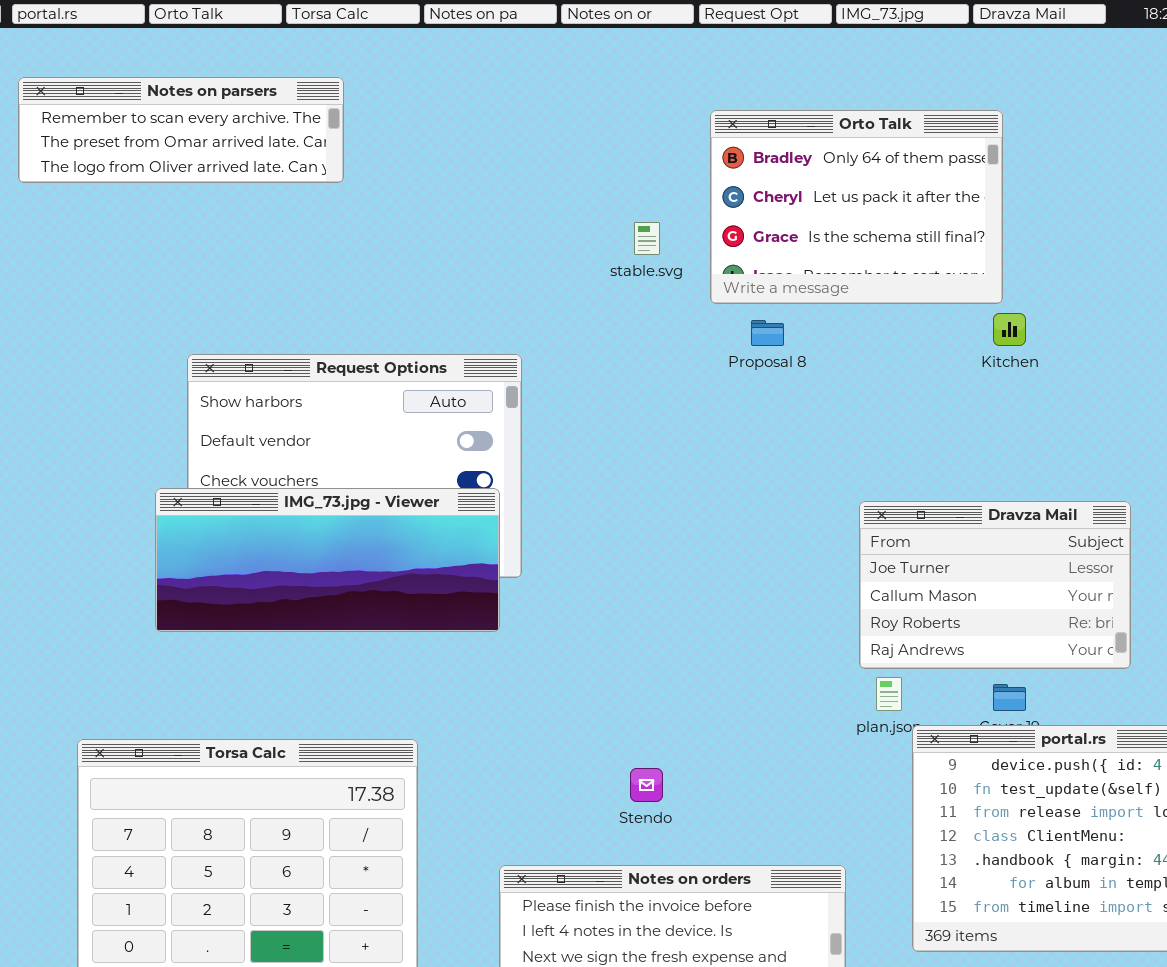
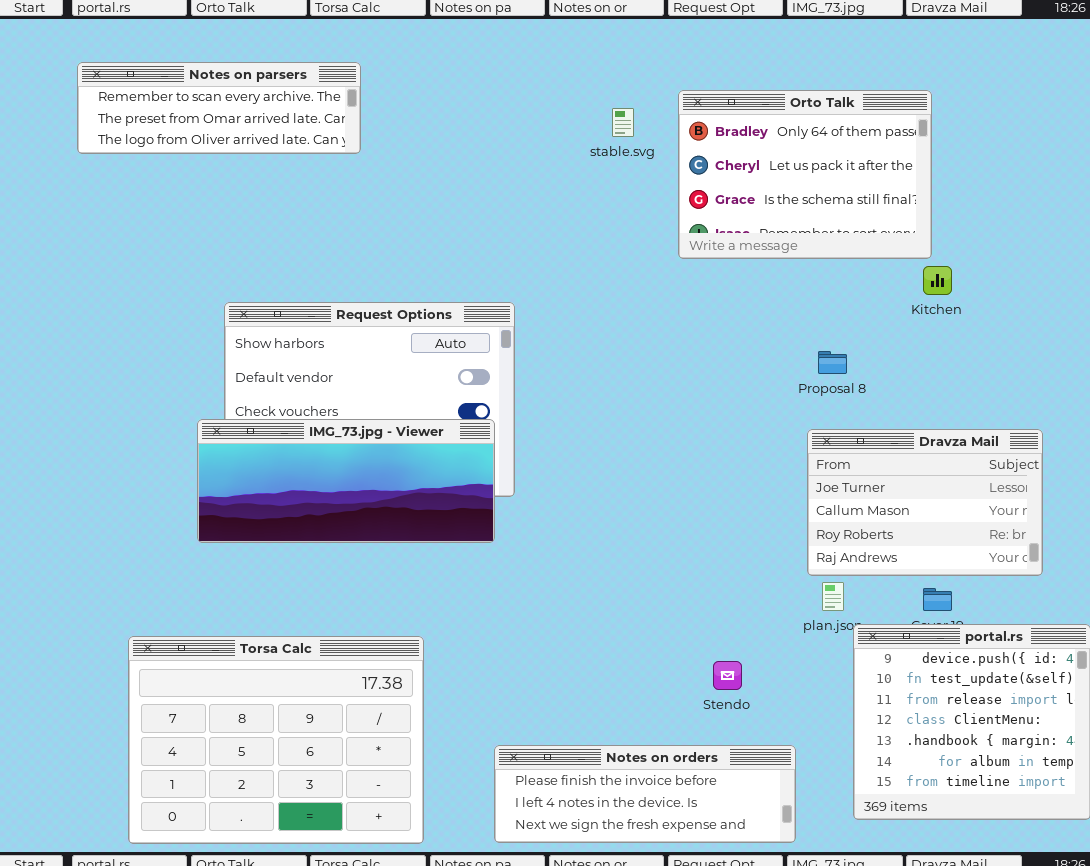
stable.svg: [634,222,660,255] -> [612,108,634,137], moved
Proposal 8: [751,320,784,346] -> [818,351,847,374], moved
Stendo: [630,768,663,802] -> [713,661,742,690], moved

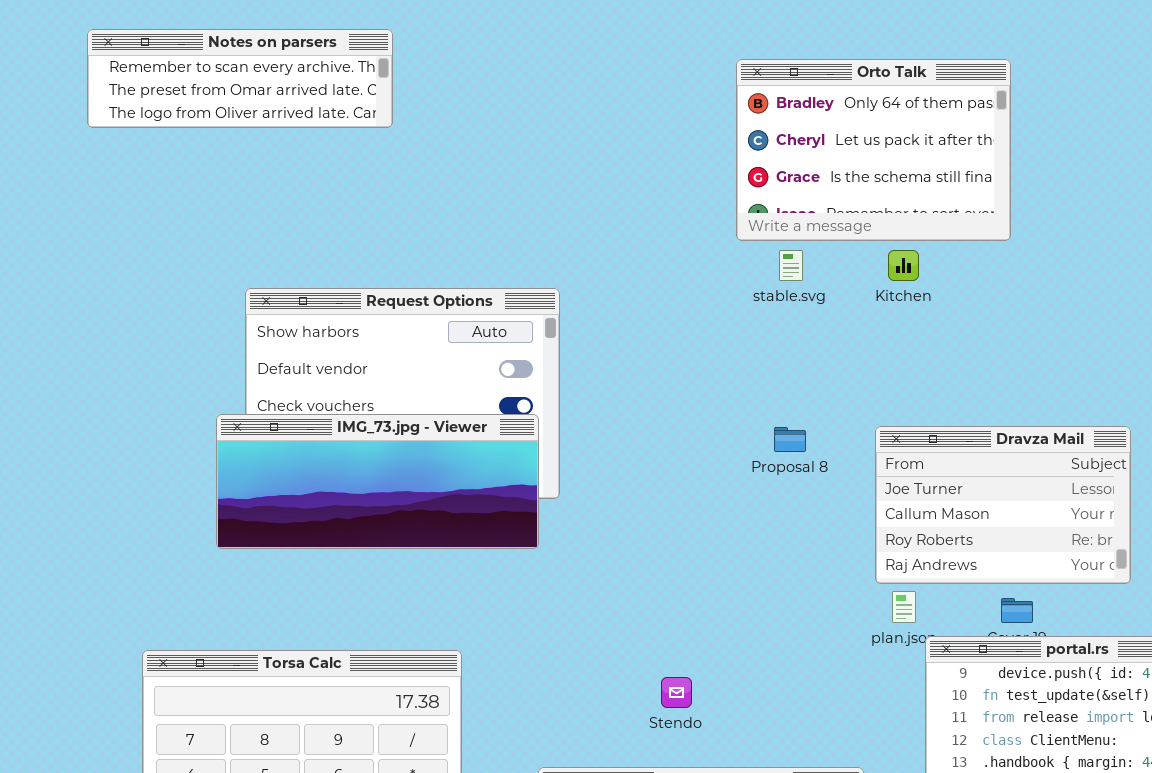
stable.svg: [612,108,634,137] -> [779,250,803,281], moved
Kitchen: [923,266,952,295] -> [888,250,919,281], moved
Proposal 8: [818,351,847,374] -> [774,427,806,452], moved
Stendo: [713,661,742,690] -> [661,677,692,708], moved

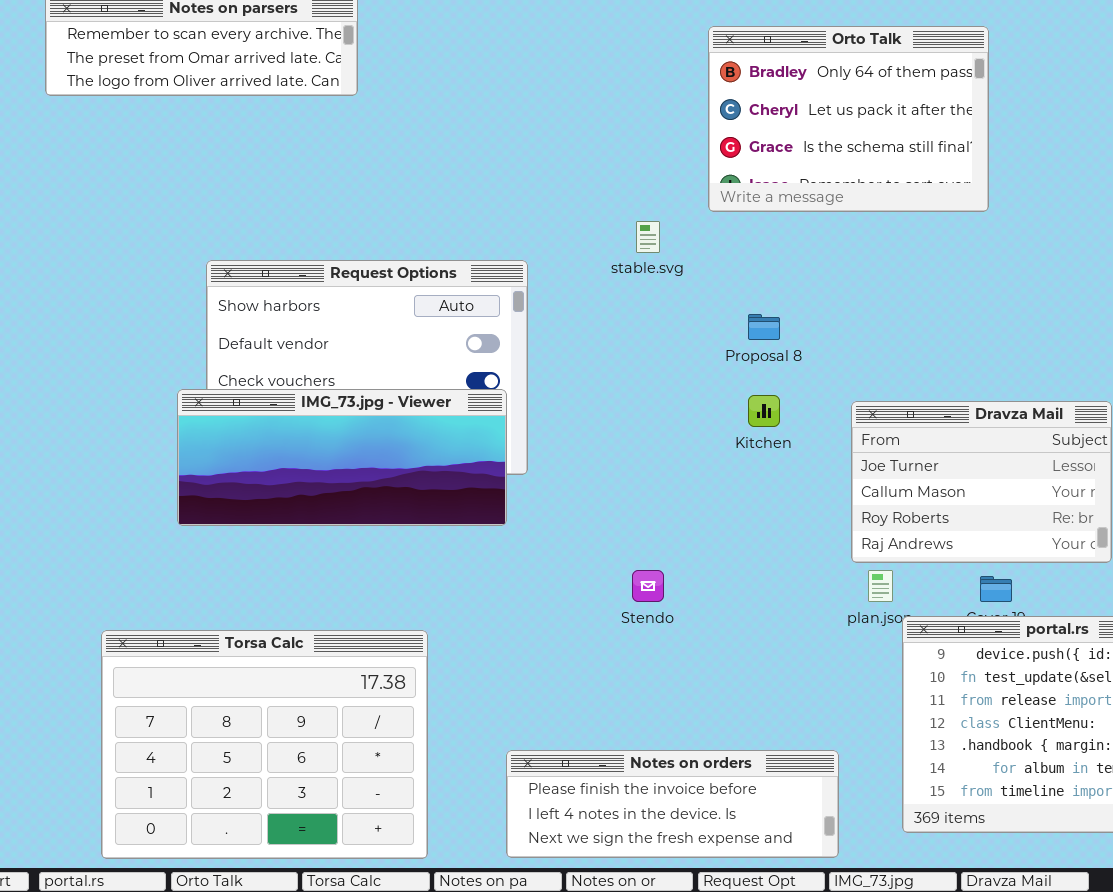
stable.svg: [779,250,803,281] -> [636,221,660,253], moved
Kitchen: [888,250,919,281] -> [748,395,780,427], moved
Proposal 8: [774,427,806,452] -> [748,314,780,340], moved
Stendo: [661,677,692,708] -> [632,570,664,602], moved

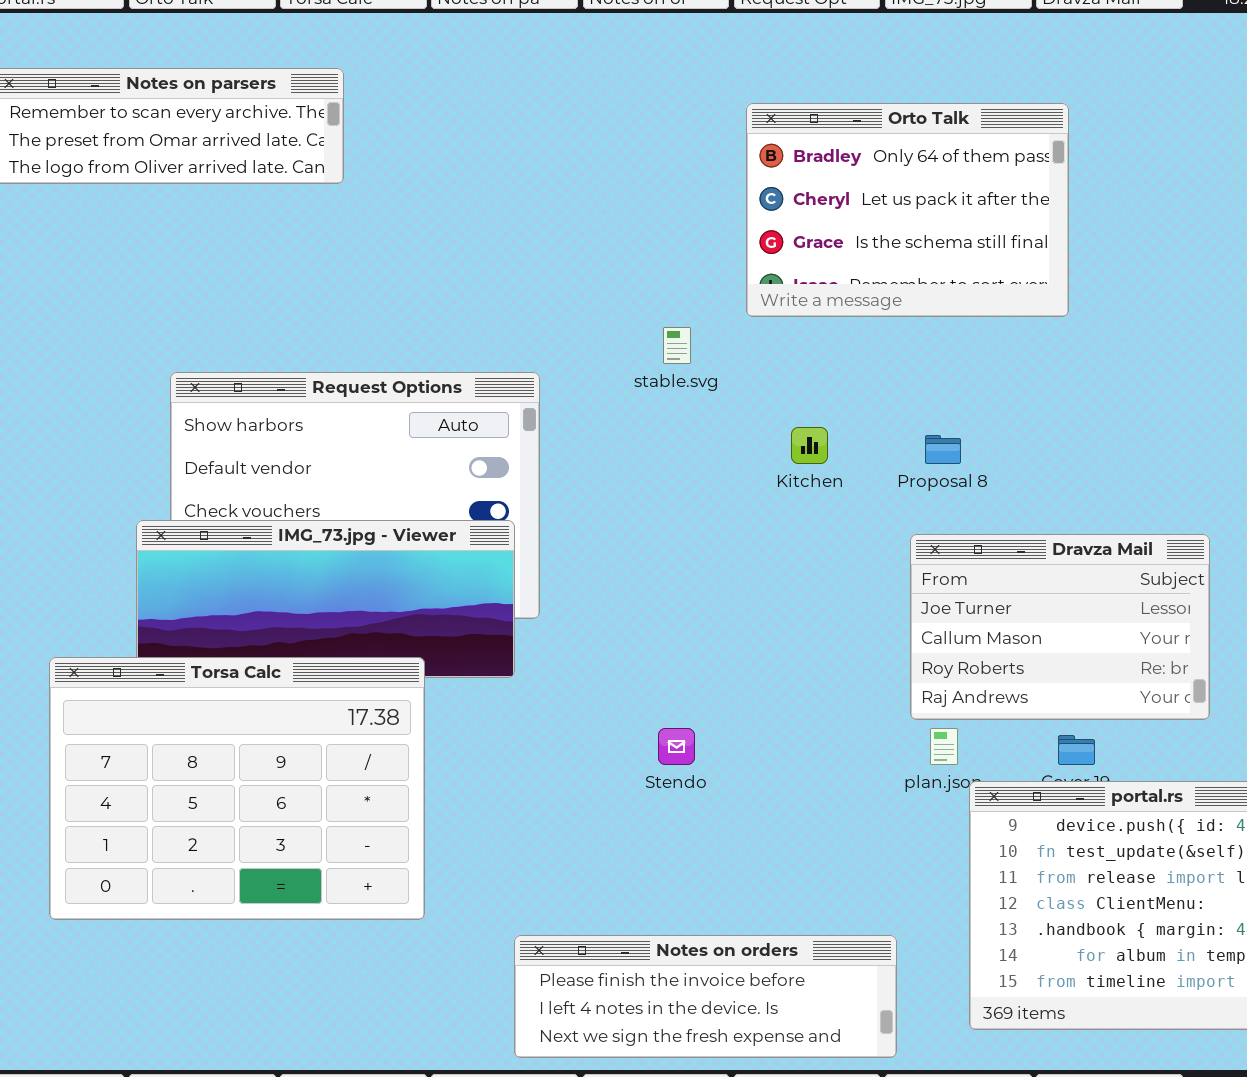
Proposal 8: [748,314,780,340] -> [925,435,961,464], moved
Kitchen: [748,395,780,427] -> [791,427,828,464], moved
Torsa Calc: [101,630,428,859] -> [49,657,425,920], moved

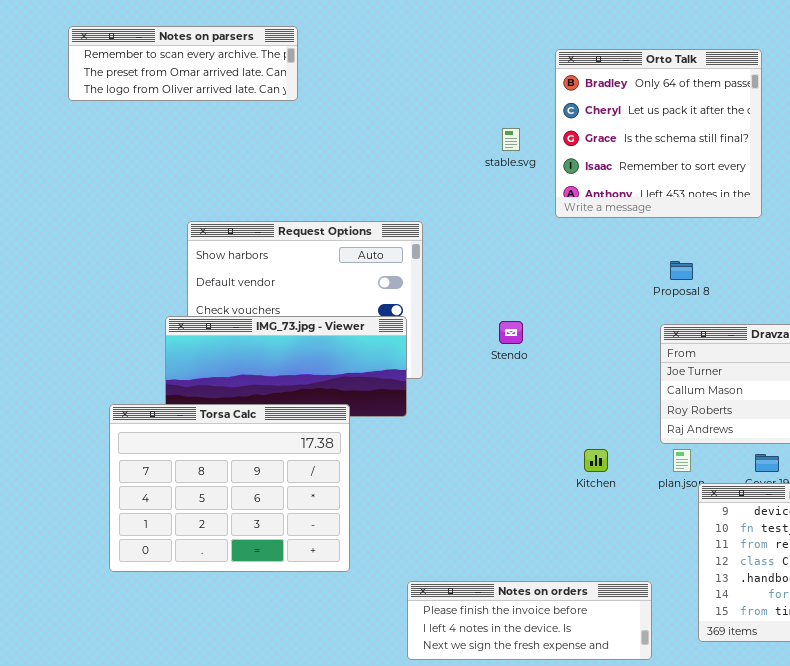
Orto Talk: [746,103,1069,317] -> [555,49,762,218], resized
stable.svg: [663,327,691,364] -> [502,128,520,151], moved
Kitchen: [791,427,828,464] -> [584,449,608,472], moved
Stendo: [658,728,695,765] -> [499,321,523,344], moved

